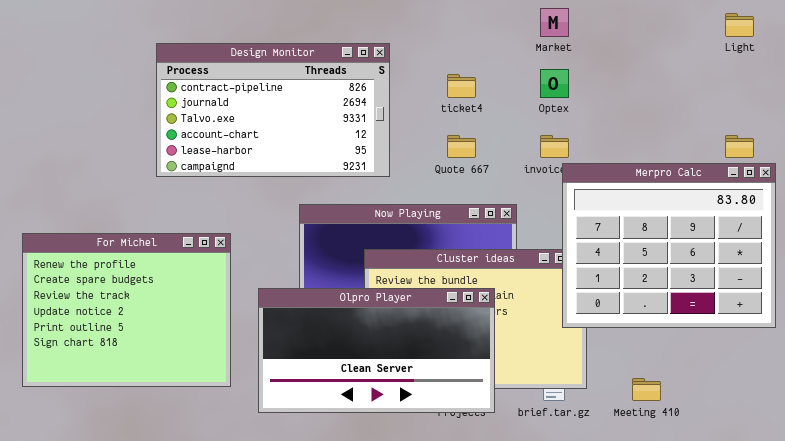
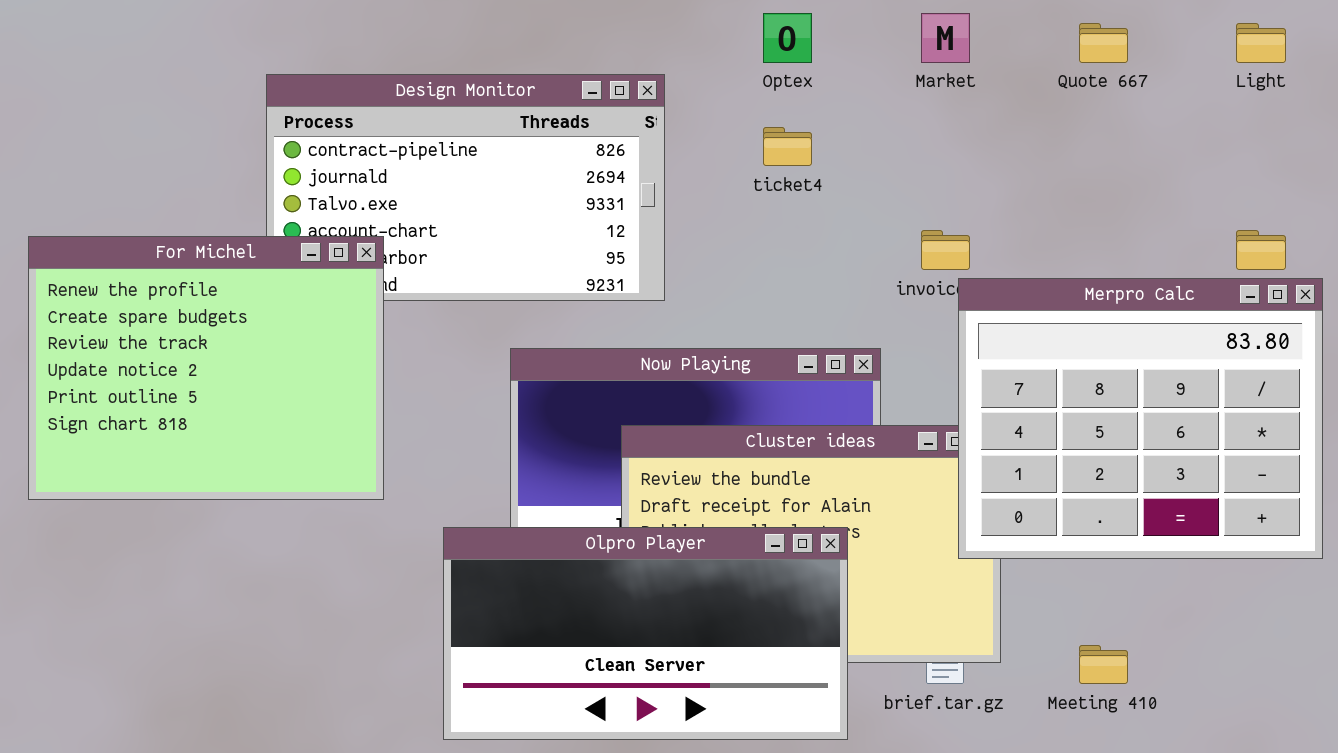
Optex: [540,69,569,98] -> [763,13,812,63], moved
Quote 667: [447,135,476,158] -> [1079,23,1128,63], moved
For Michel: [22,233,231,387] -> [28,236,384,500], moved
Olpro Player: [258,288,495,413] -> [443,527,848,740], moved

